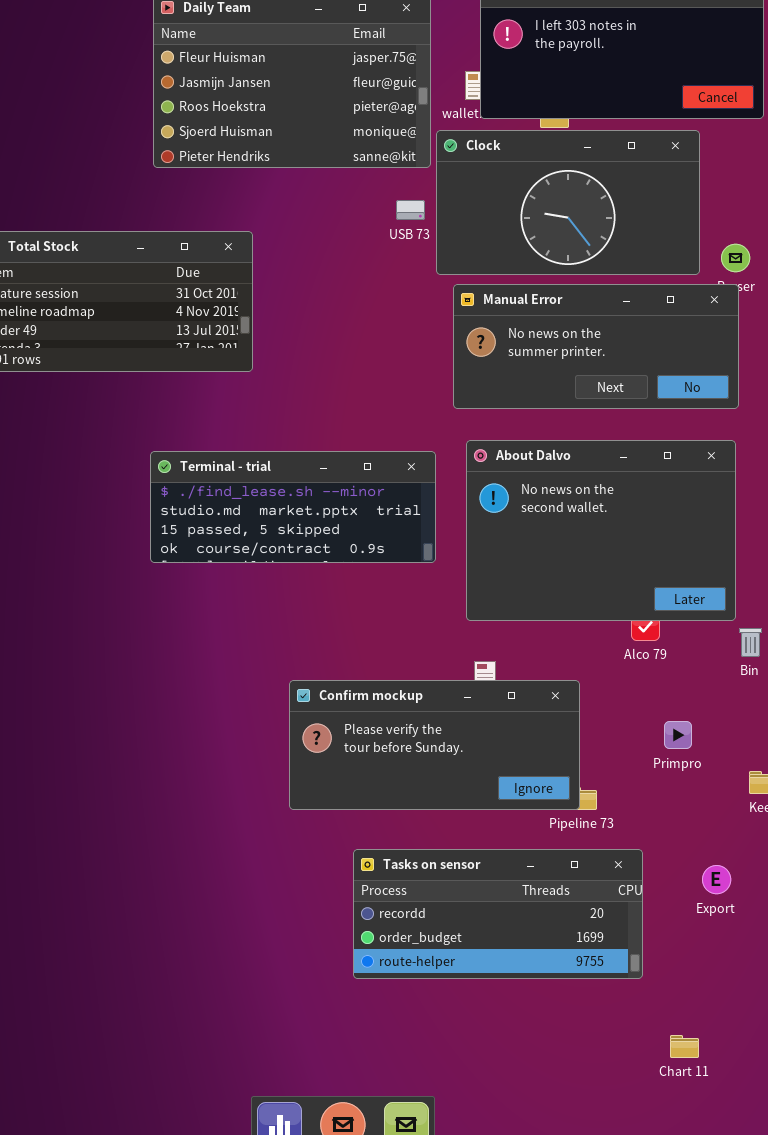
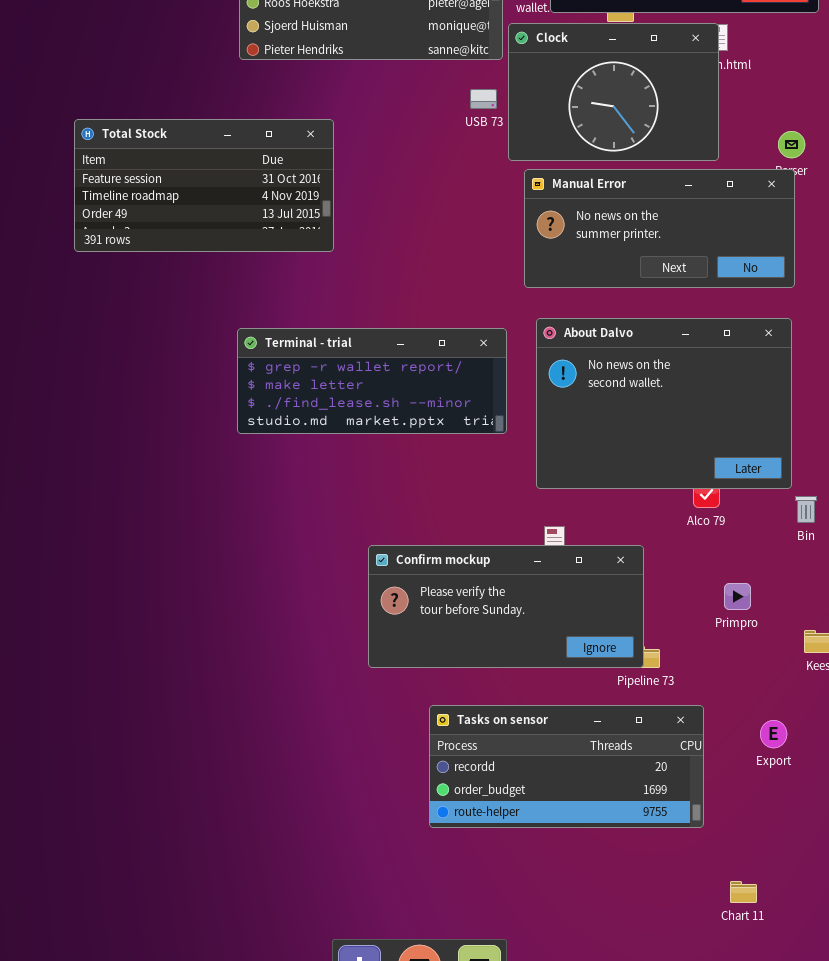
Clock: [436,130,700,275] -> [508,23,719,161], resized
Terminal - trial: [150,451,436,563] -> [237,328,507,434], scrolled up 2 rows

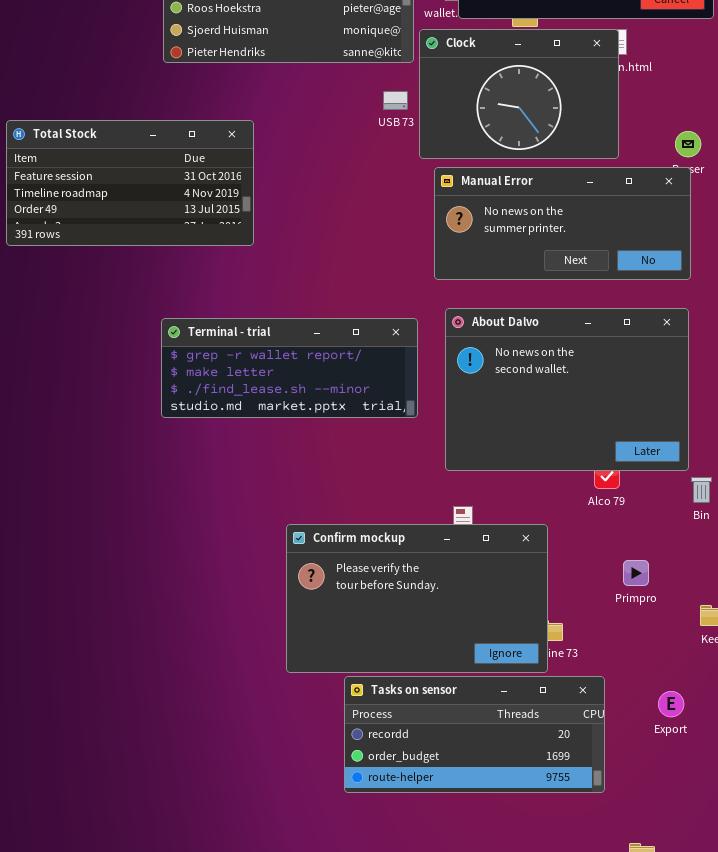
Confirm mockup: [368,545,644,668] -> [286,524,548,673], resized

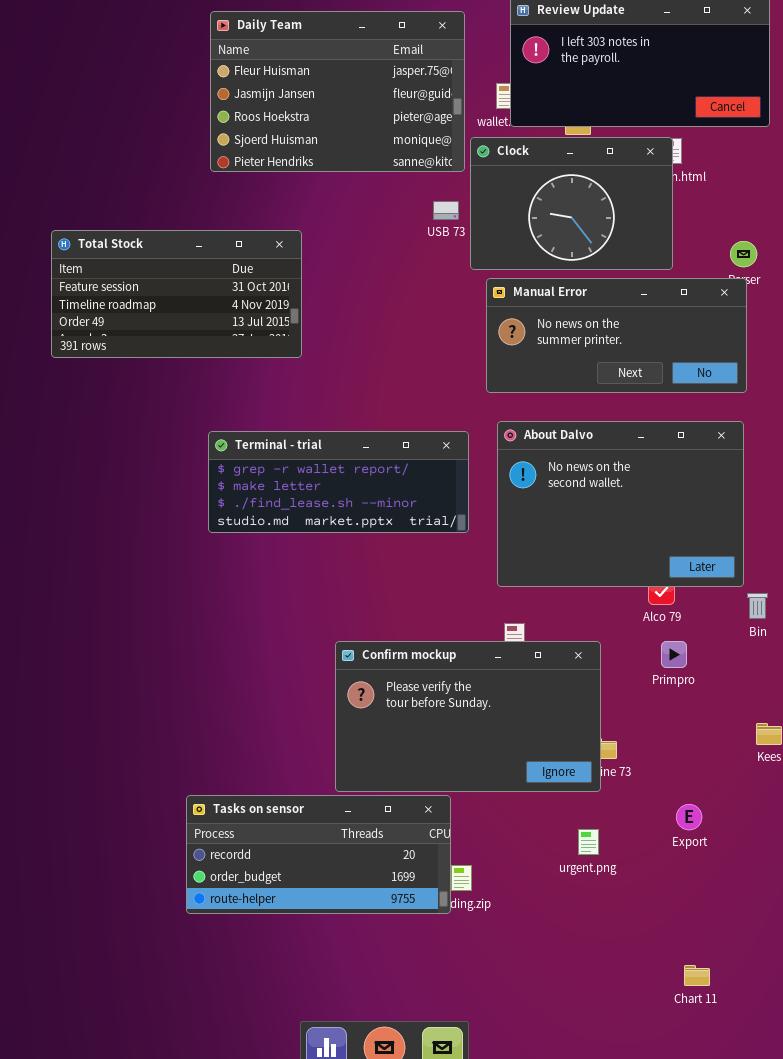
Primpro: [623,560,649,586] -> [661,641,687,668], moved
Tasks on sensor: [344,676,605,793] -> [186,795,451,914], moved
Export: [658,691,684,717] -> [676,804,702,830], moved

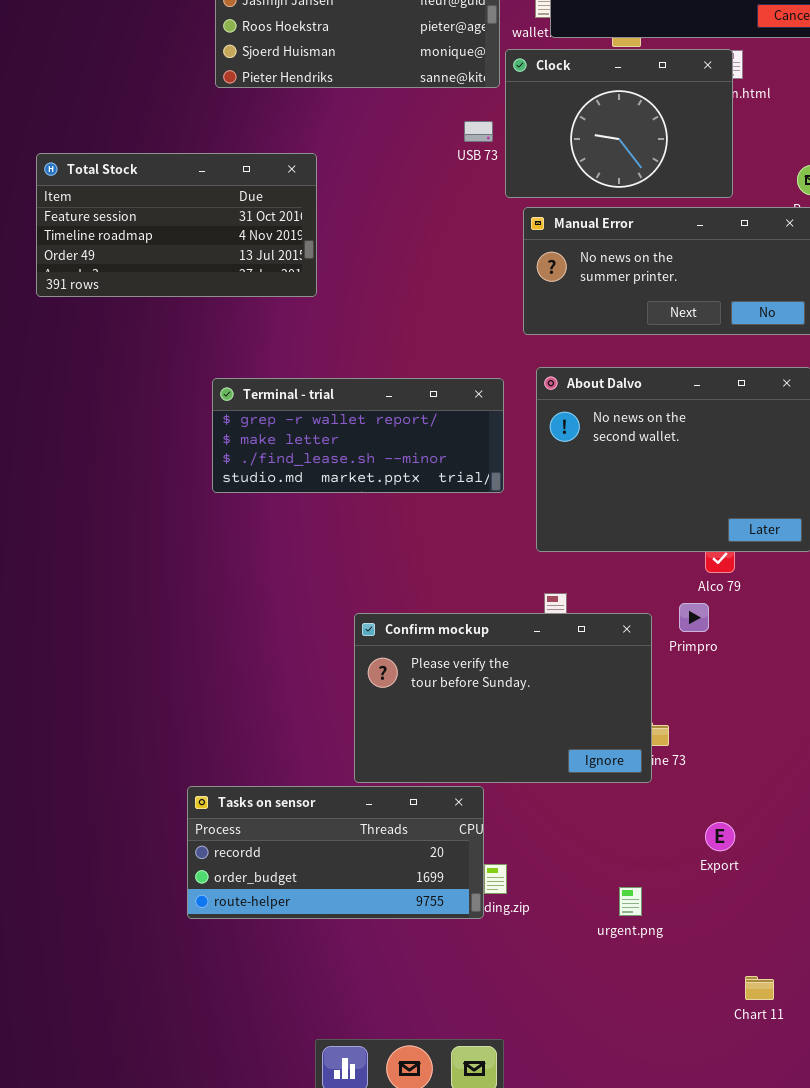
Primpro: [661,641,687,668] -> [679,603,709,632], moved
Export: [676,804,702,830] -> [705,822,735,851], moved
urgent.png: [578,829,599,855] -> [619,887,642,916], moved

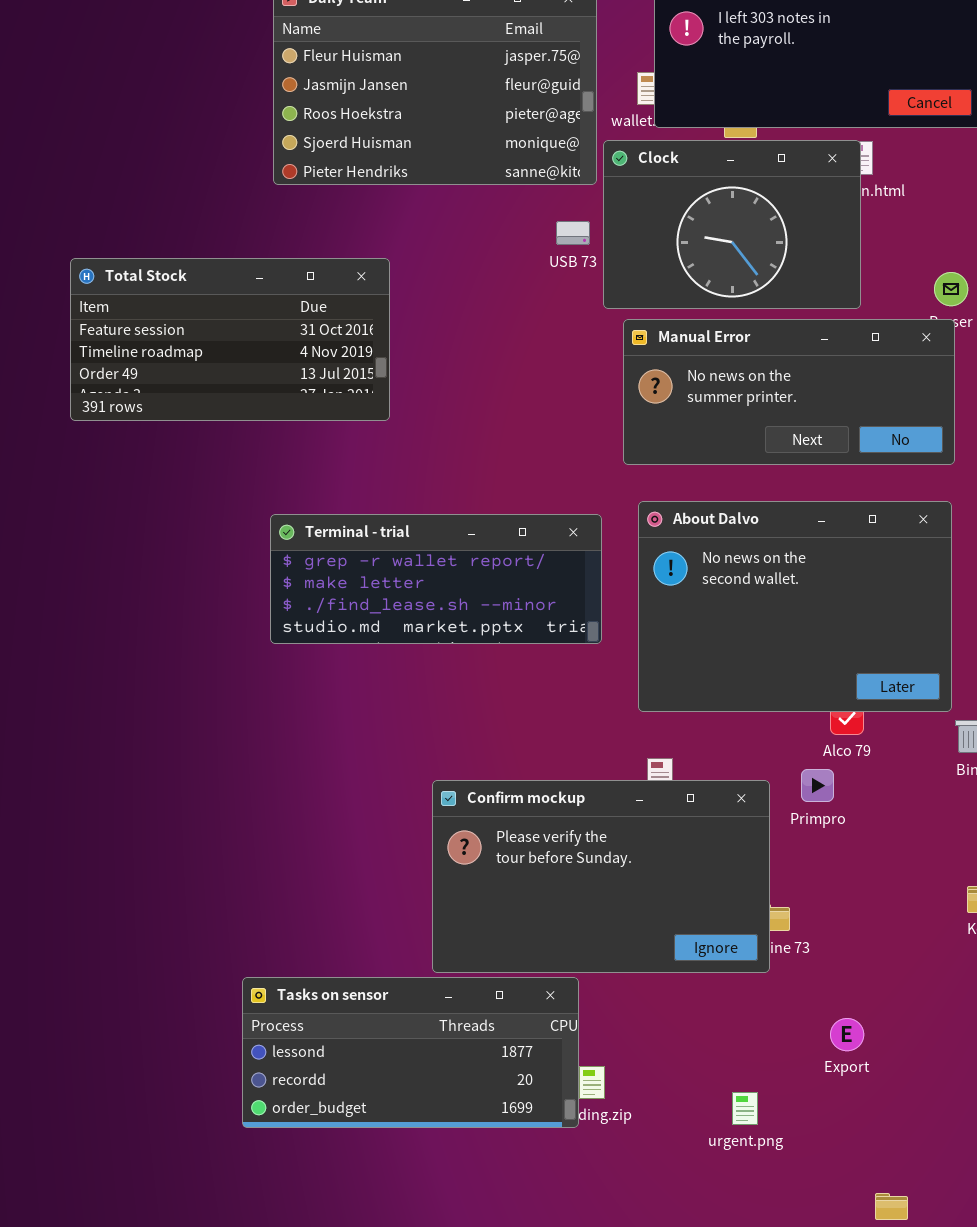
Tasks on sensor: [187,786,484,919] -> [242,977,579,1128], scrolled up 1 row

